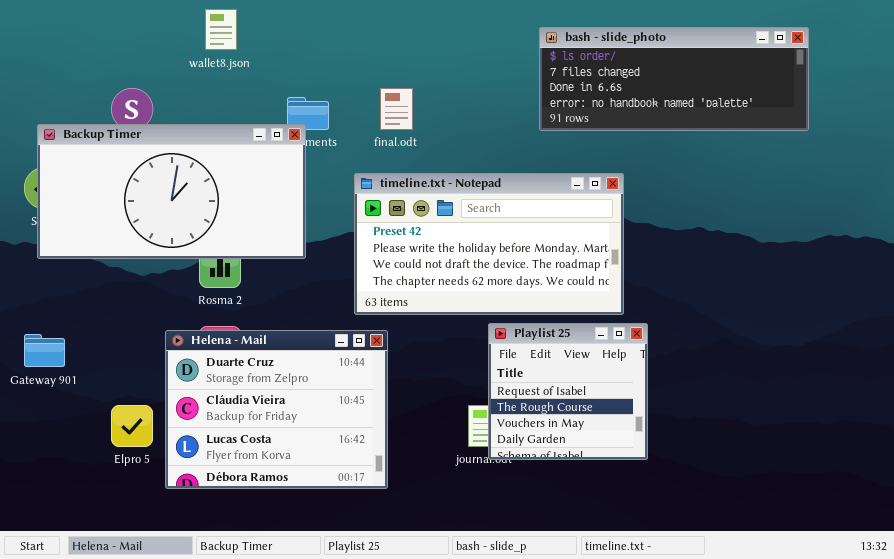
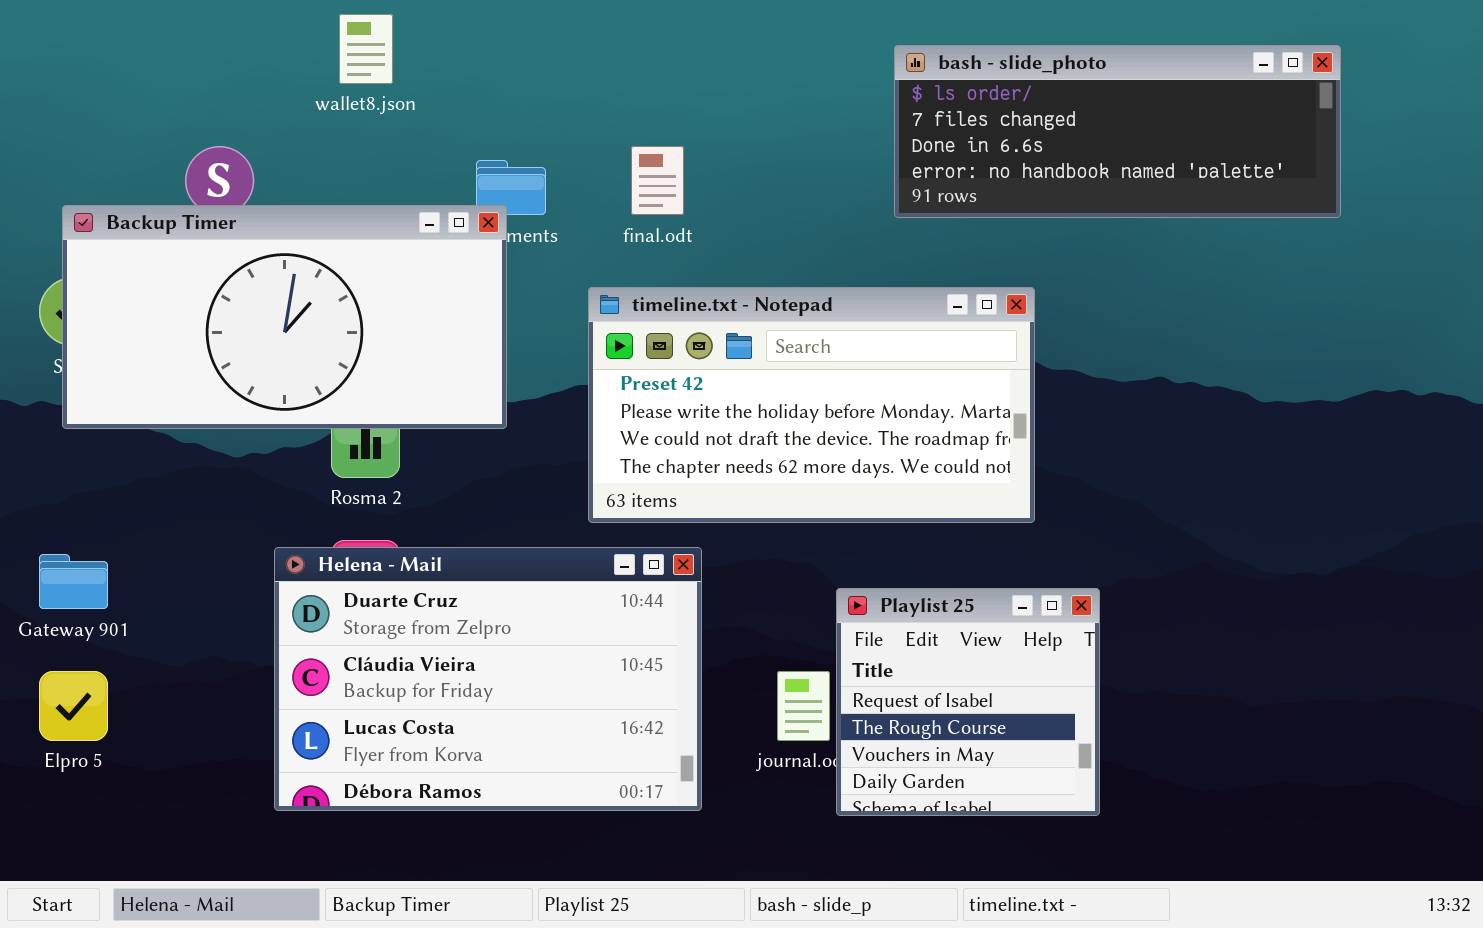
Playlist 25: [488,323,648,460] -> [836,588,1100,816], moved
Helena - Mail: [165,330,388,489] -> [274,547,702,811], resized
Elpro 5: [111,405,153,447] -> [39,671,108,741], moved

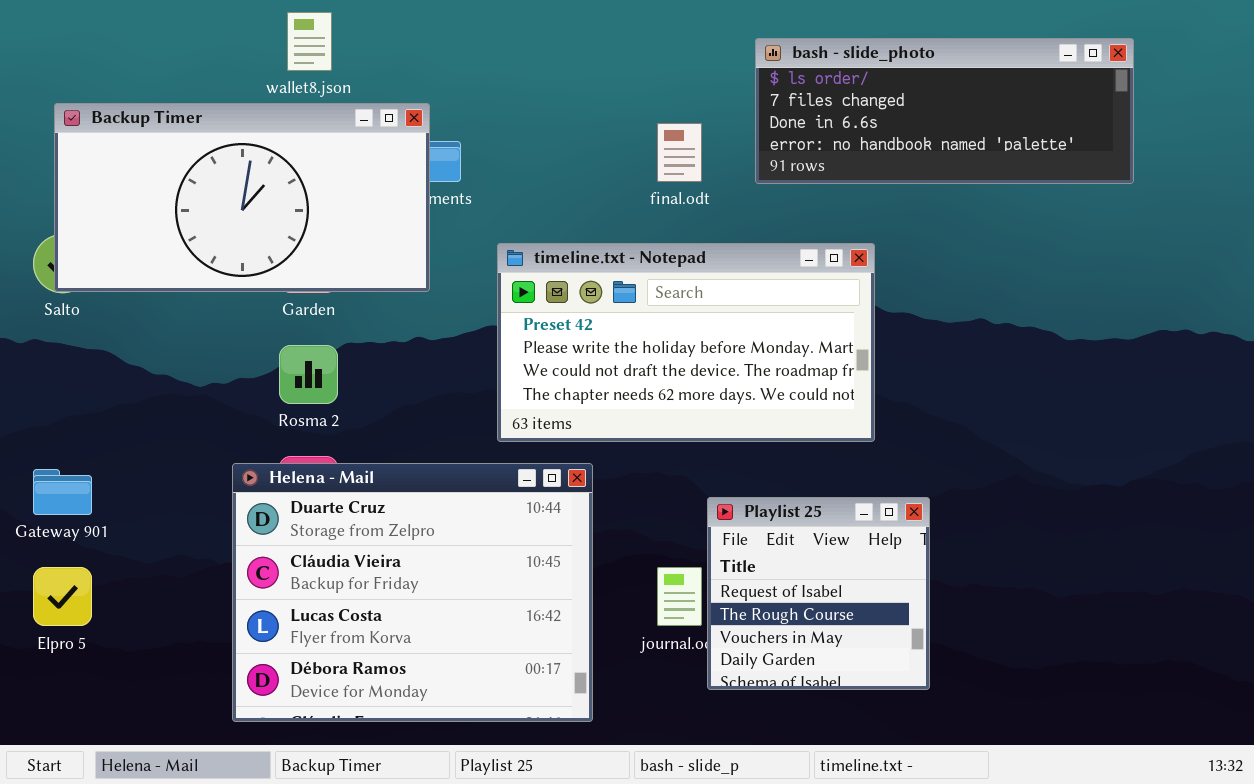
final.odt: [631,146,684,215] -> [657,123,702,182], moved
Backup Timer: [62,205,507,429] -> [54,103,430,292], moved
Helena - Mail: [274,547,702,811] -> [232,463,593,722], resized

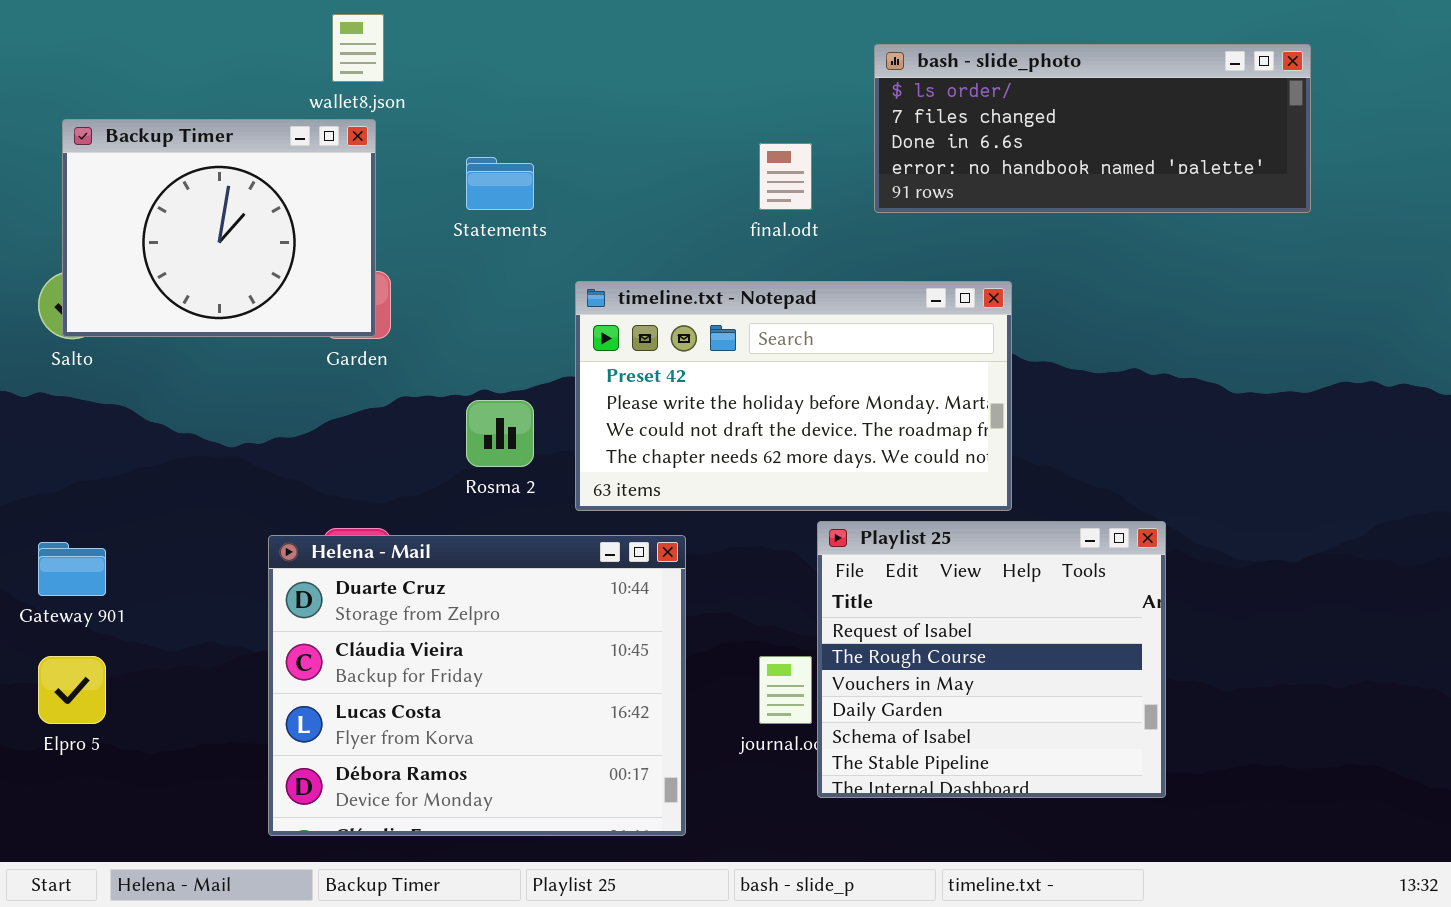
Backup Timer: [54,103,430,292] -> [62,119,376,337], resized
Rosma 2: [279,345,338,404] -> [466,400,534,467], moved
Playlist 25: [707,497,930,690] -> [817,521,1166,798], resized

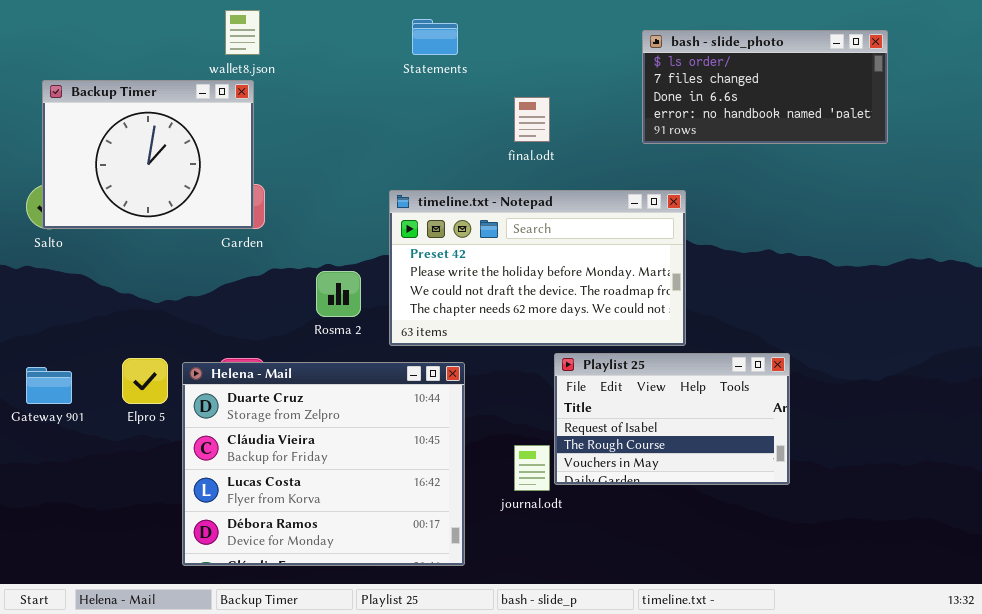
bash - slide_photo: [874,44,1311,213] -> [642,30,888,144], resized
Statements: [466,157,534,210] -> [412,19,458,55], moved
Playlist 25: [817,521,1166,798] -> [554,353,790,485], resized
Elpro 5: [38,656,106,724] -> [122,358,168,404], moved

